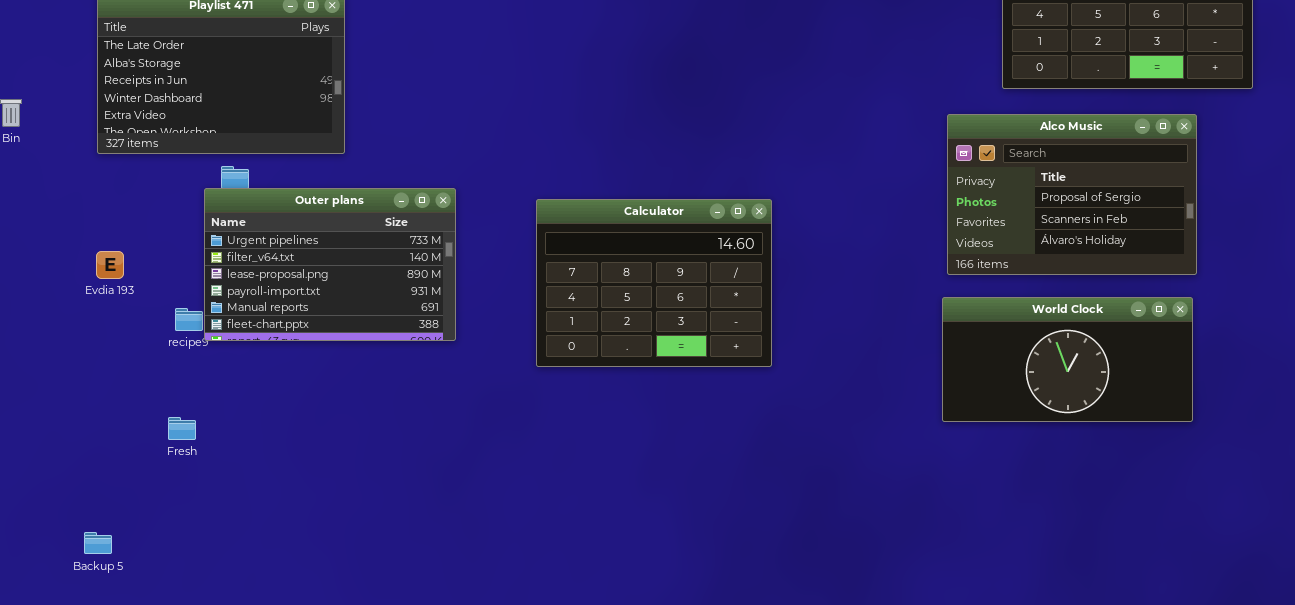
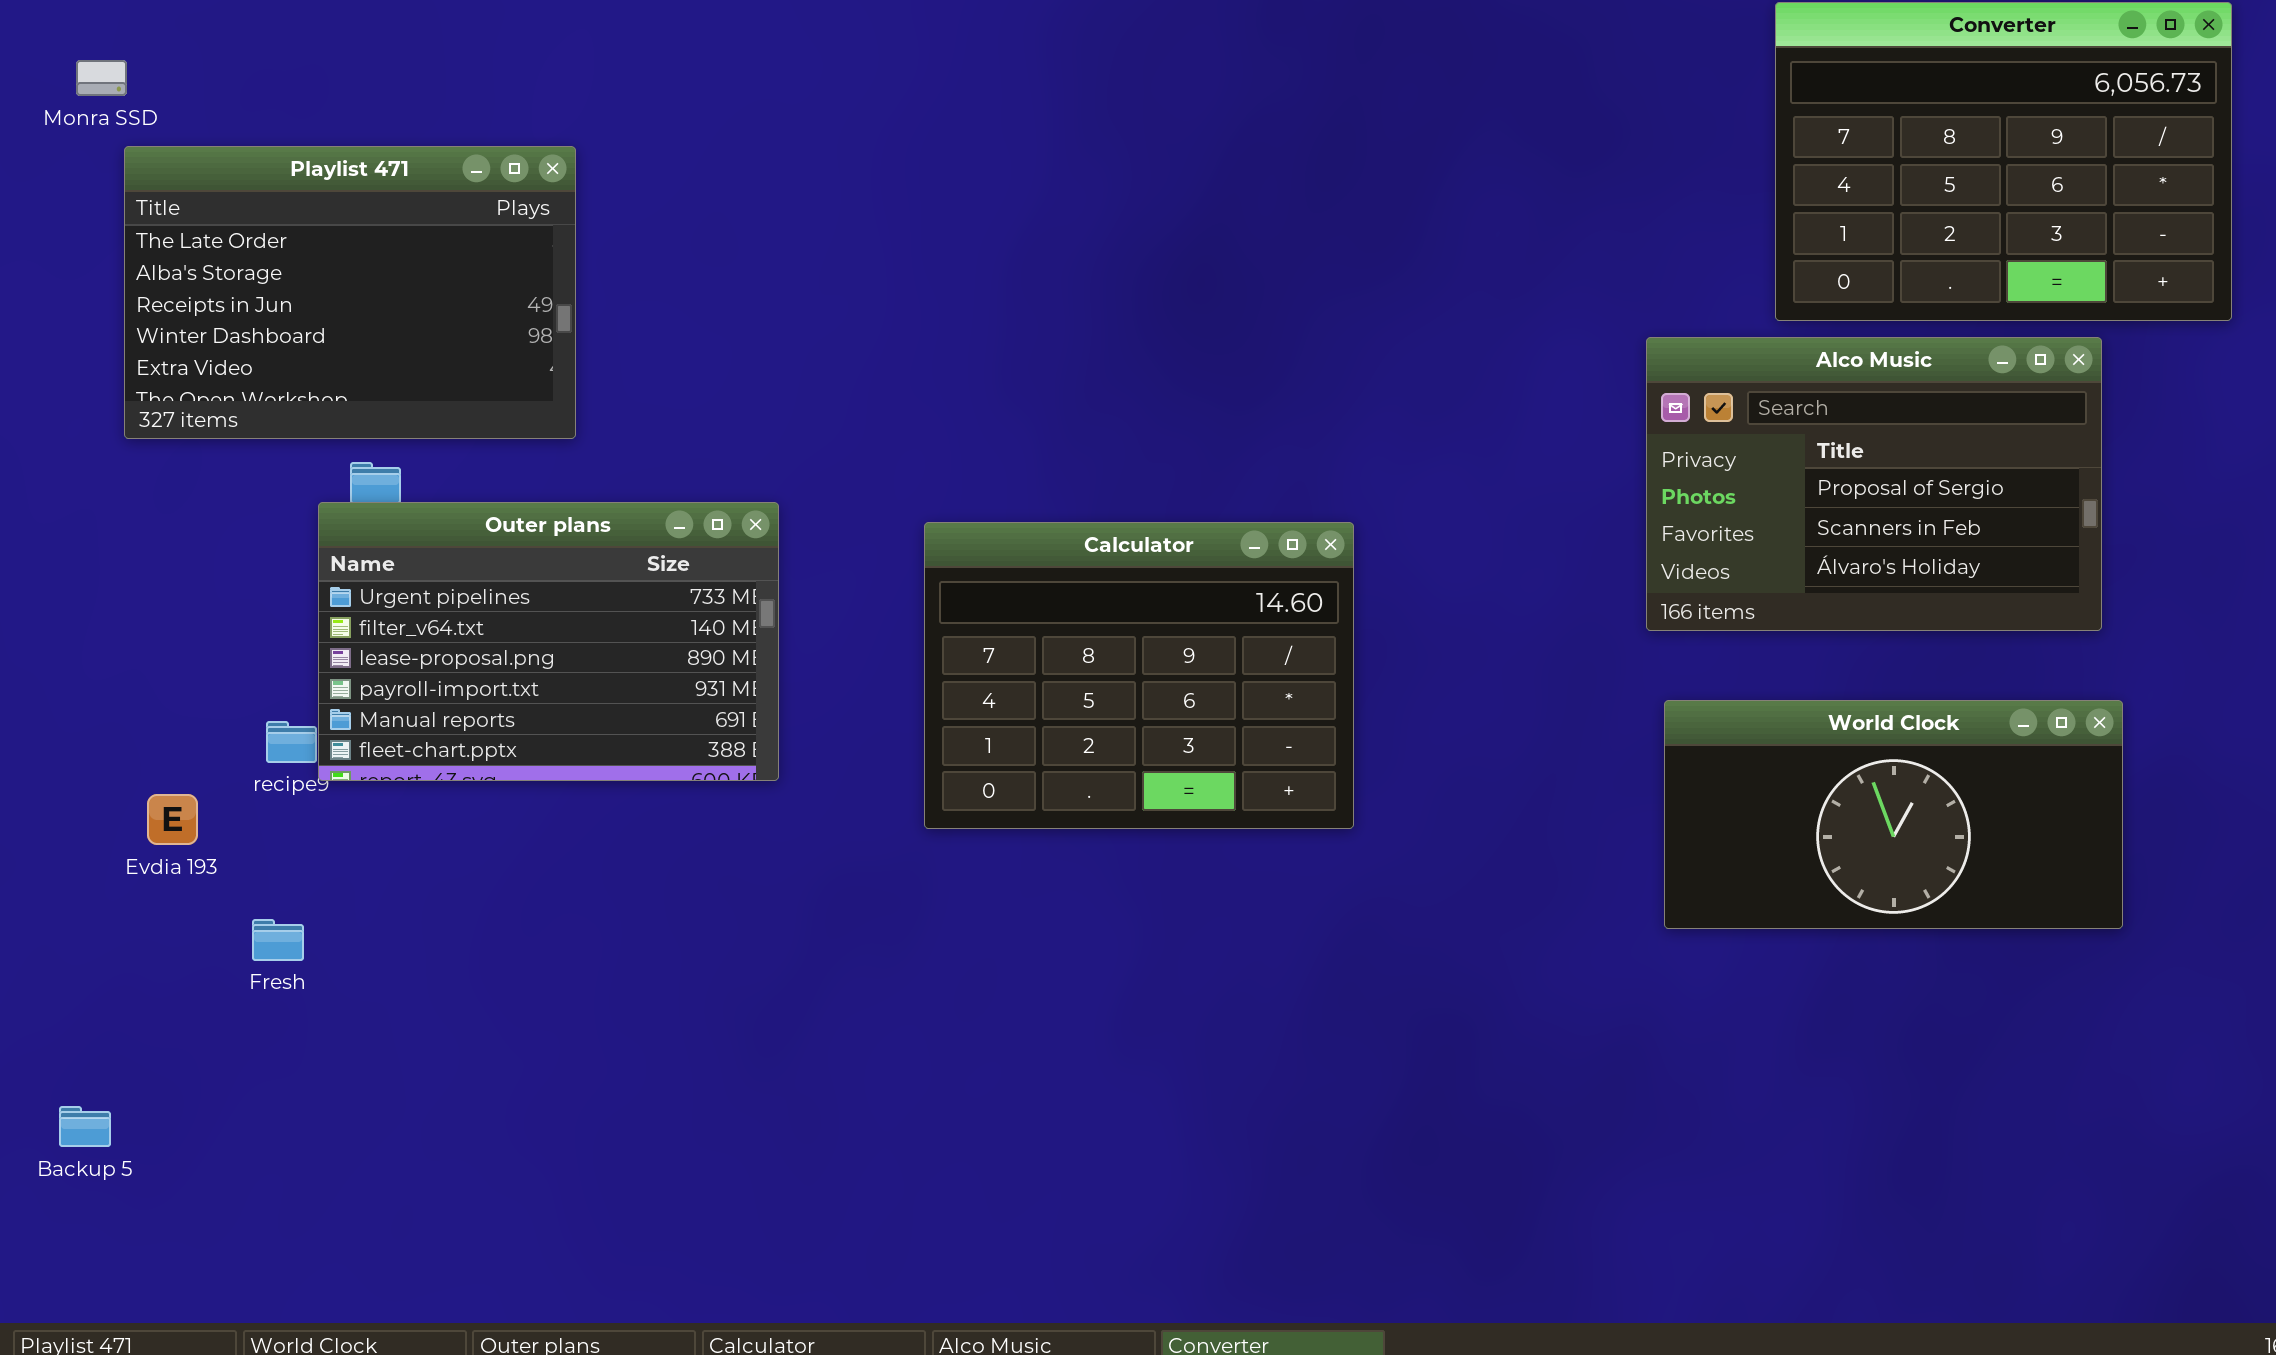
Alco Music: [947,114,1197,275] -> [1646,337,2102,631], moved
Evdia 193: [96,251,124,279] -> [147,794,198,845], moved
Backup 5: [84,532,112,554] -> [59,1106,111,1147], moved

